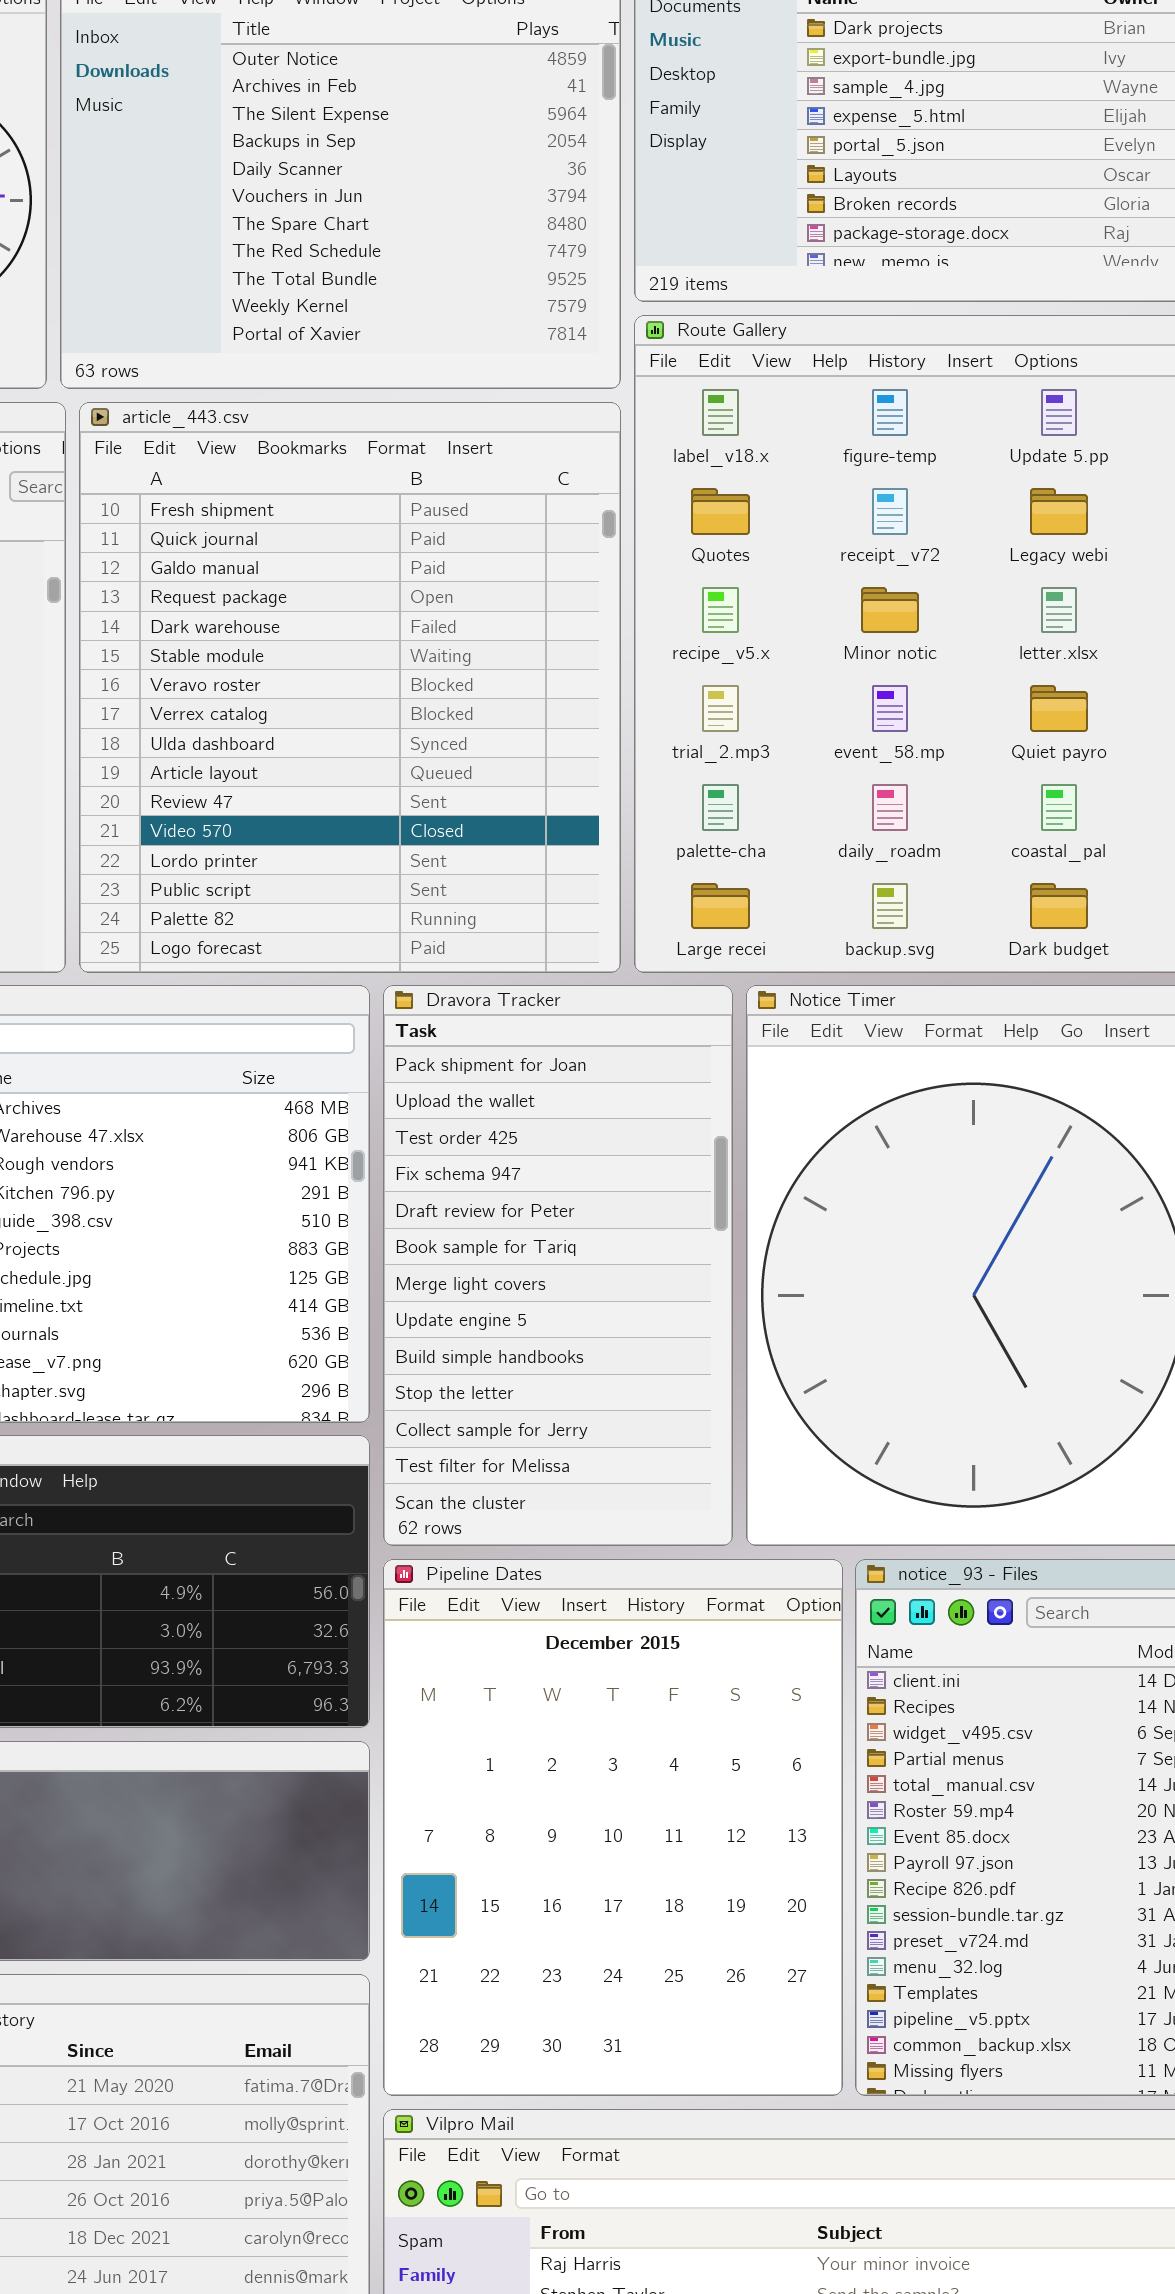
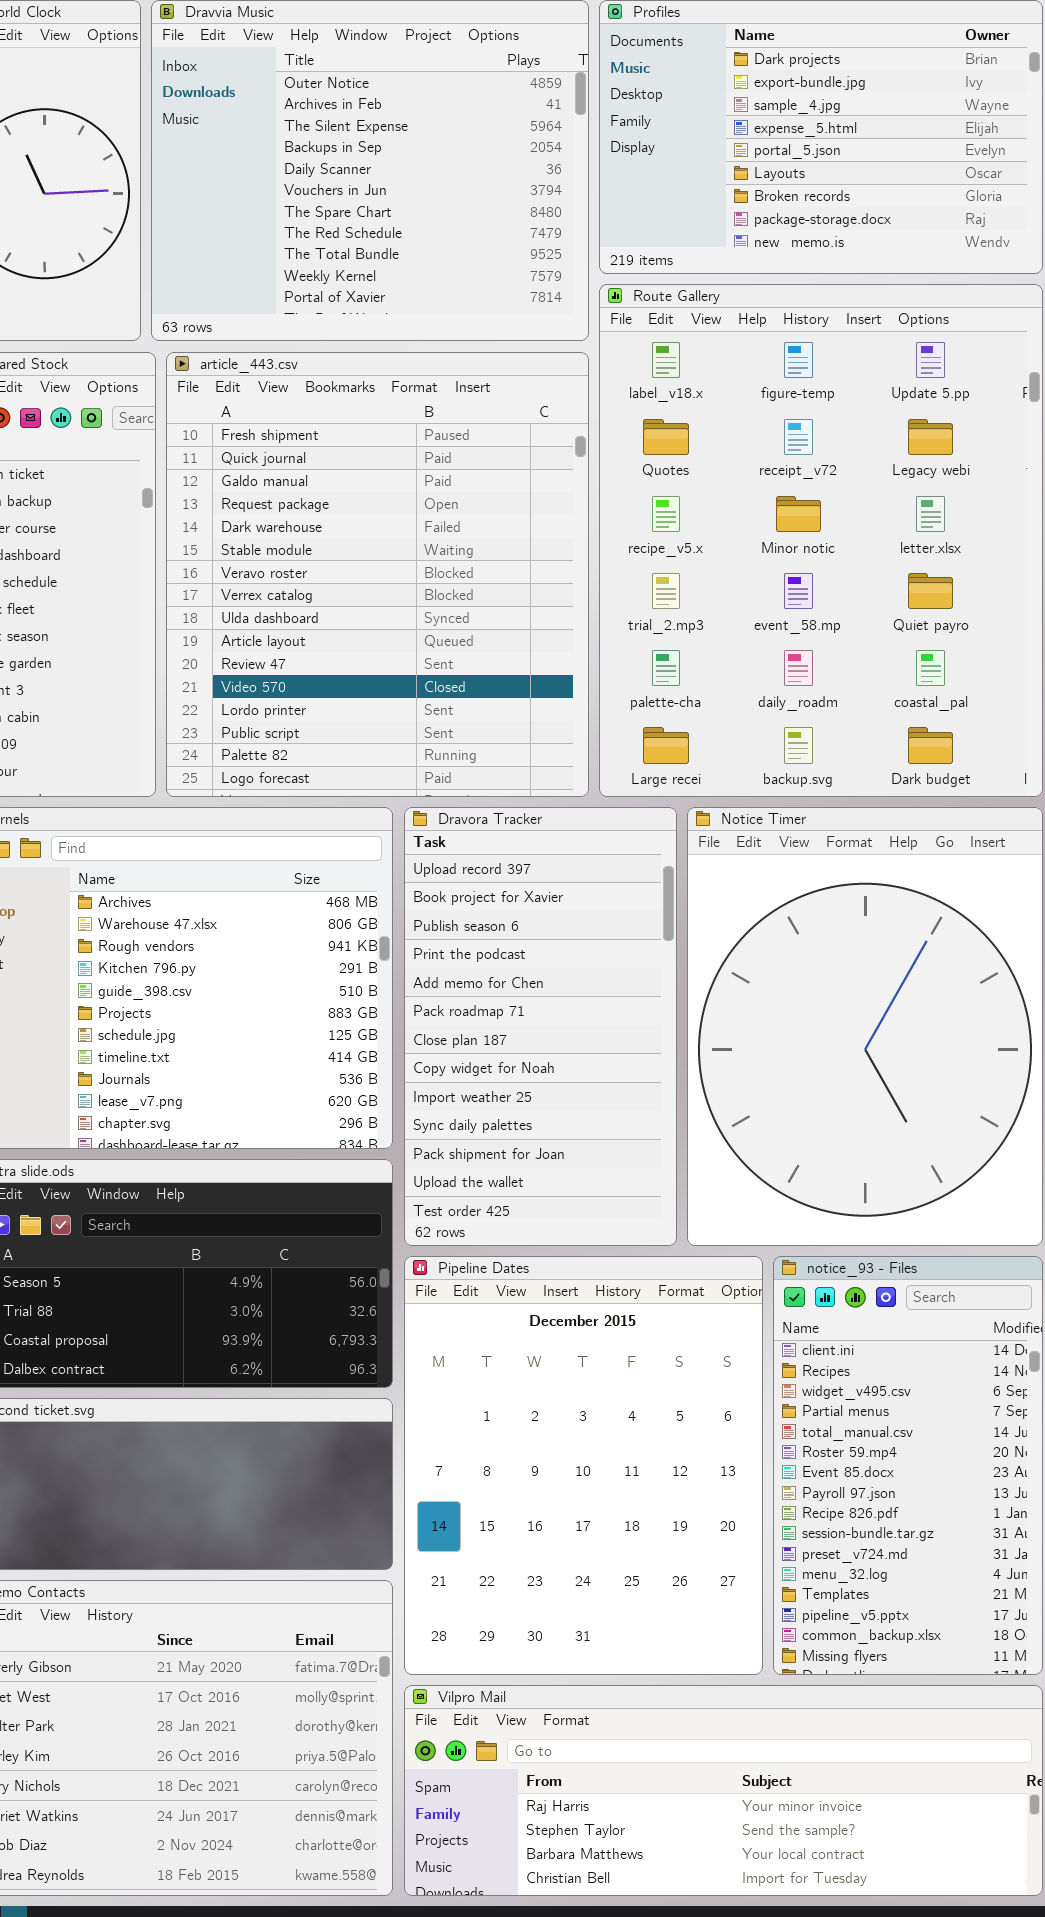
Dravora Tracker: [383,985,733,1546] -> [404,807,677,1246], scrolled up 10 rows

